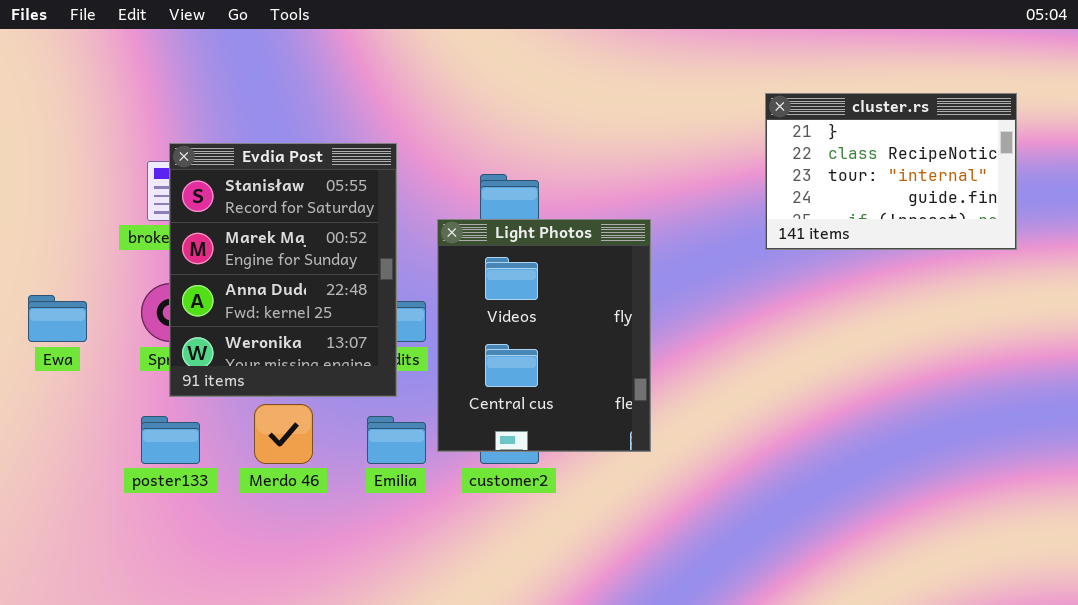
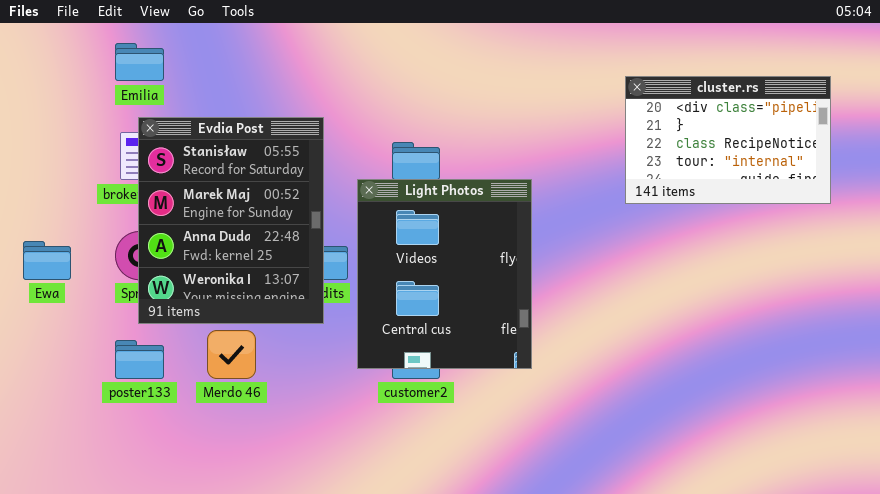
cluster.rs: [765,93,1017,250] -> [625,76,831,204], scrolled up 1 row
Emilia: [367,416,426,464] -> [115,43,164,81], moved

